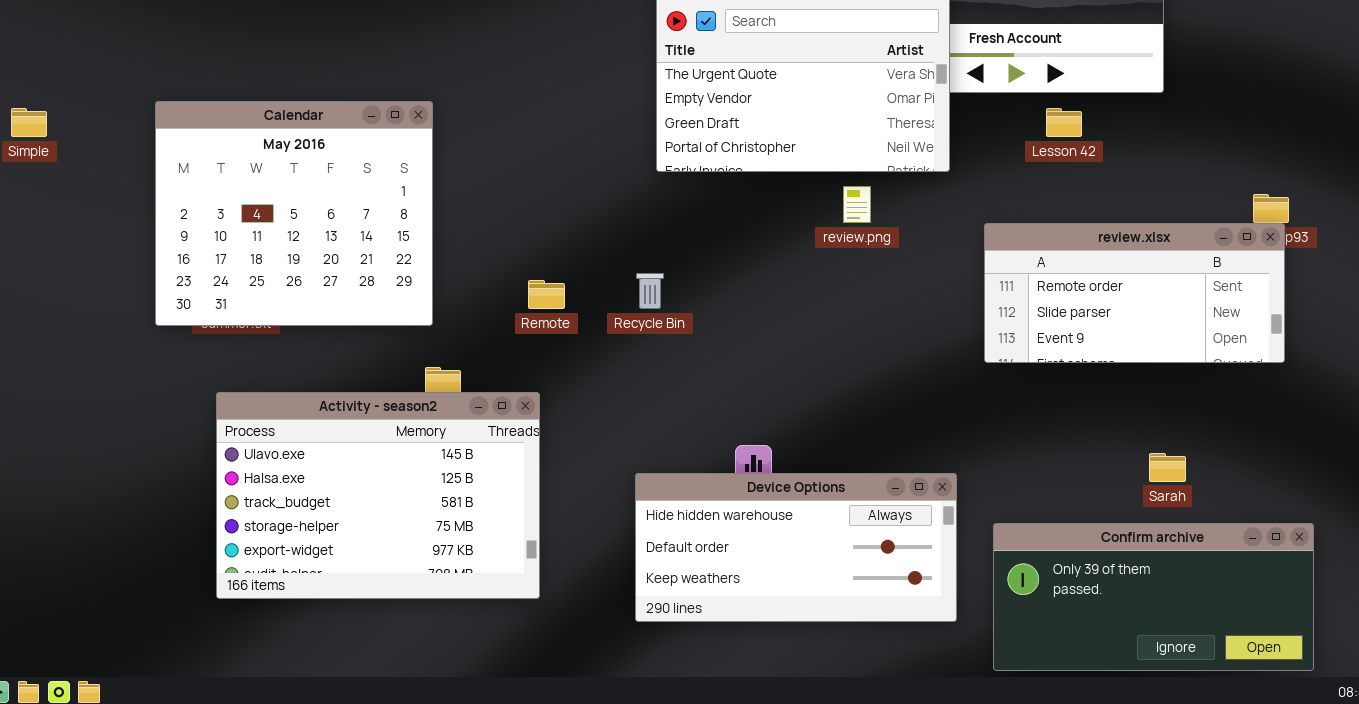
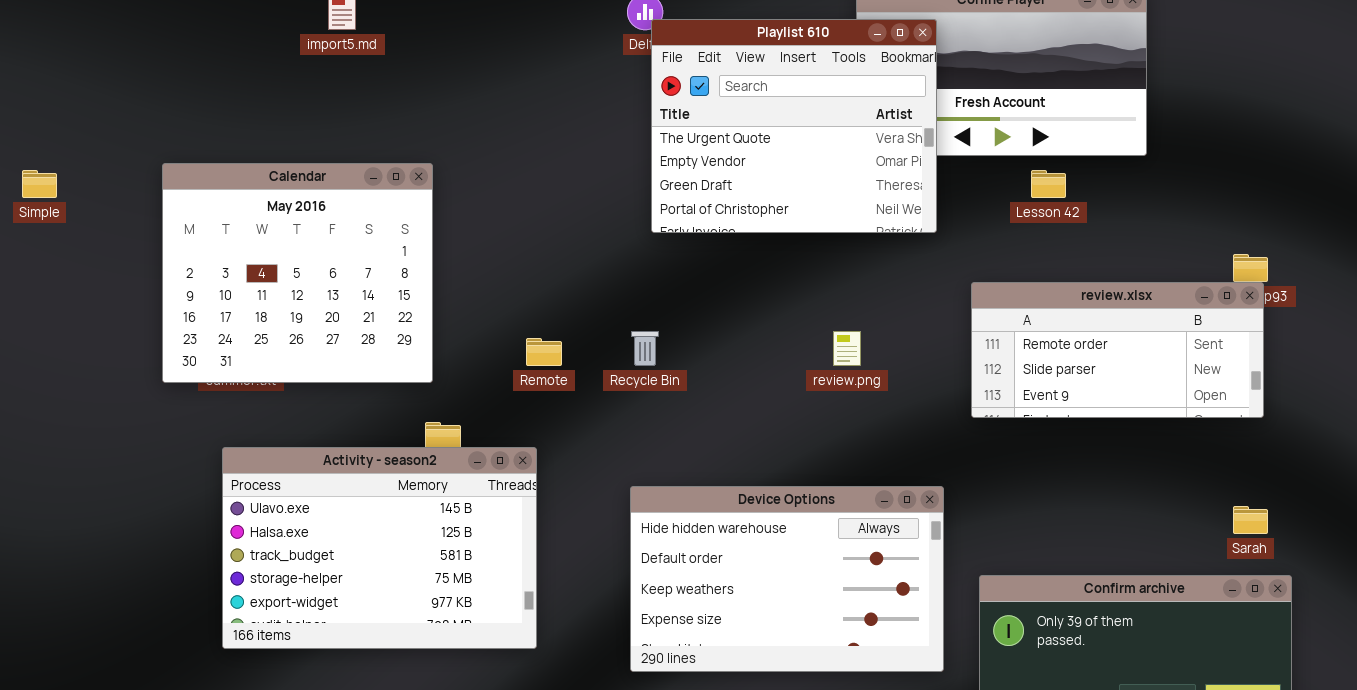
review.png: [843,186,871,223] -> [833,331,861,366], moved
Sarah: [1149,453,1186,482] -> [1233,506,1268,534], moved
Device Options: [635,473,957,622] -> [630,486,944,672], resized

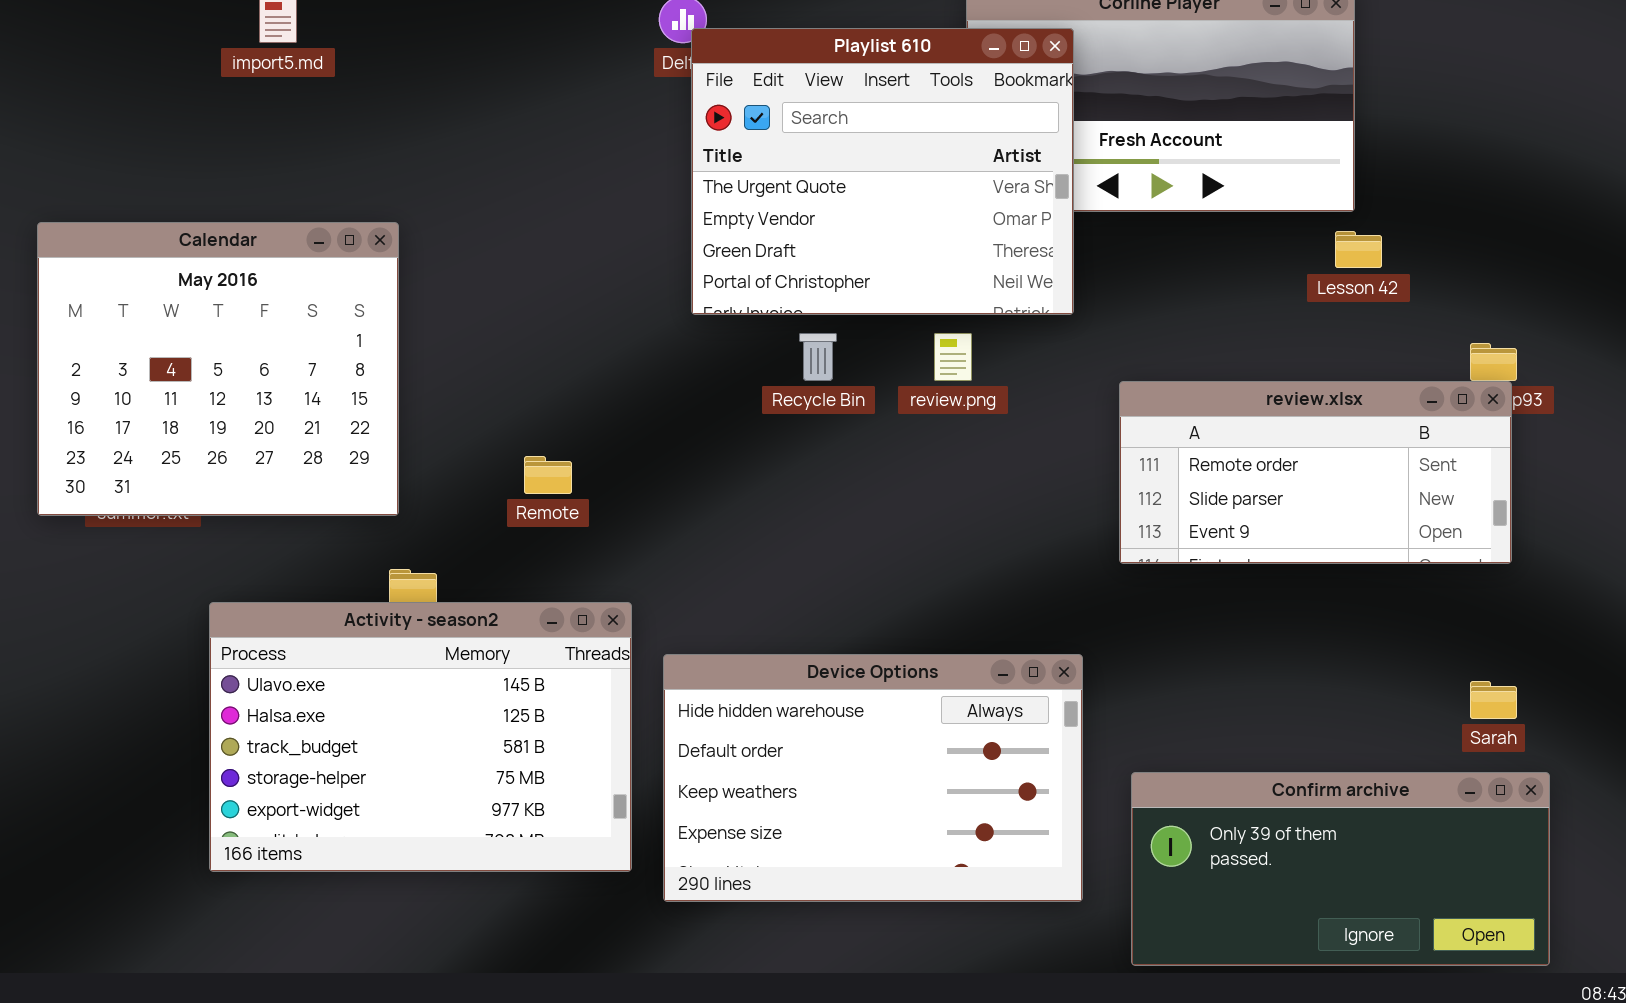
Lesson 42: [1031,170,1066,198] -> [1335,231,1382,268], moved
Recycle Bin: [631,331,659,366] -> [799,333,837,381], moved
review.png: [833,331,861,366] -> [934,333,972,381], moved
Activity - season2: [222,447,537,649] -> [209,602,632,872], moved

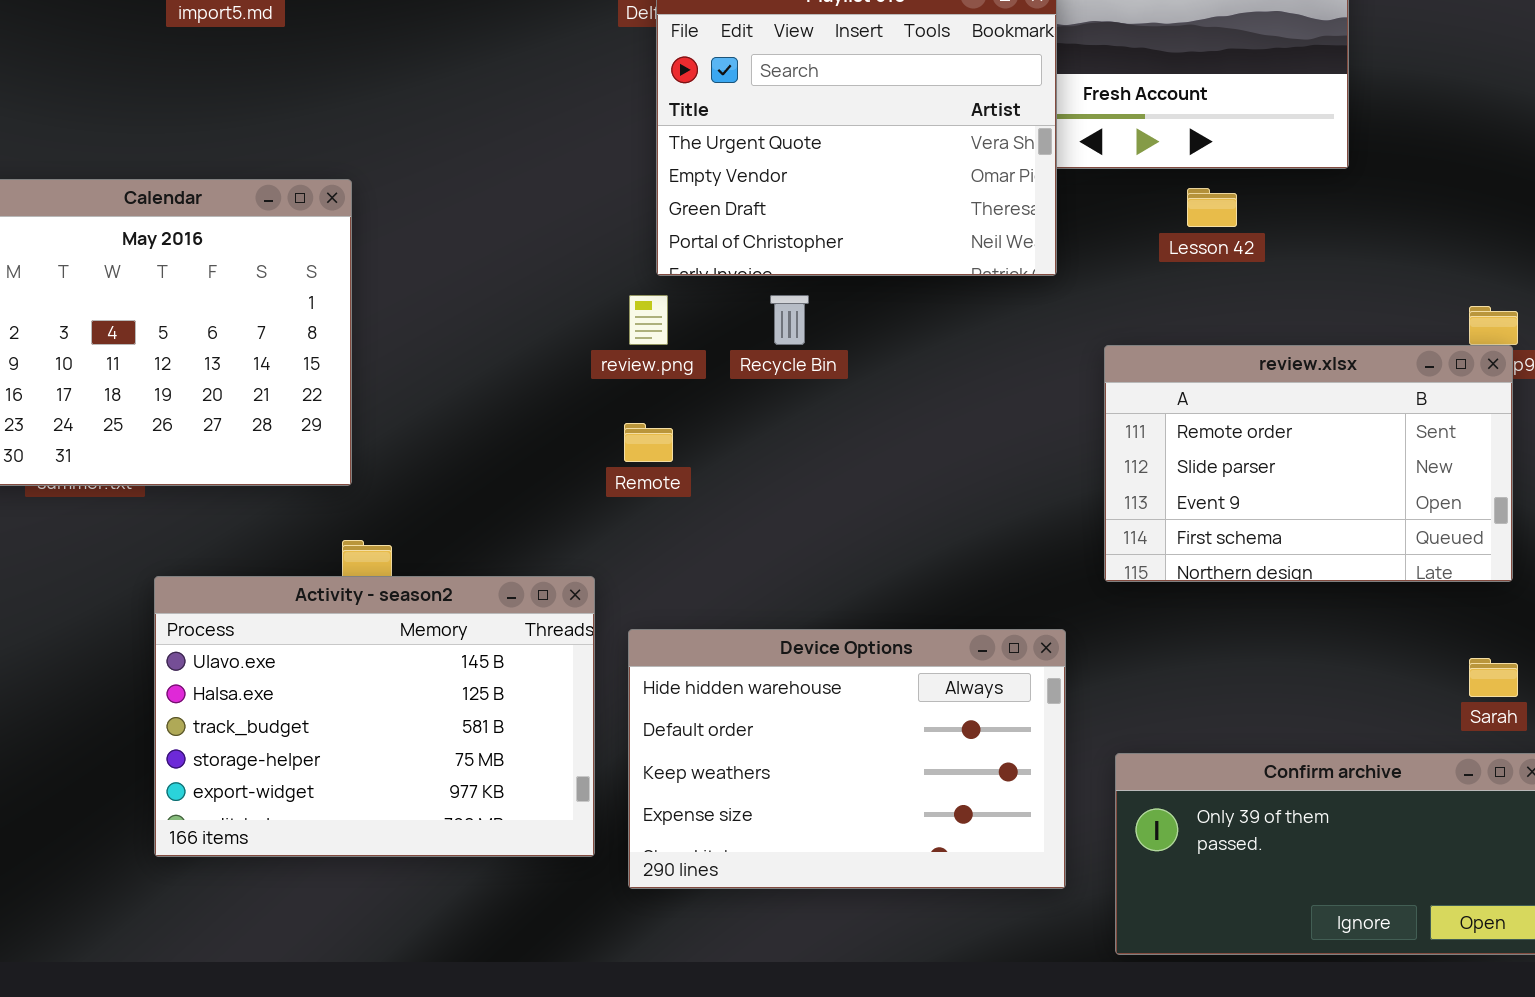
Lesson 42: [1335,231,1382,268] -> [1187,188,1237,227], moved
review.png: [934,333,972,381] -> [629,295,668,345], moved
review.xlsx: [1119,381,1512,564] -> [1104,345,1513,582], resized
Remote: [524,456,572,494] -> [624,423,673,462], moved

